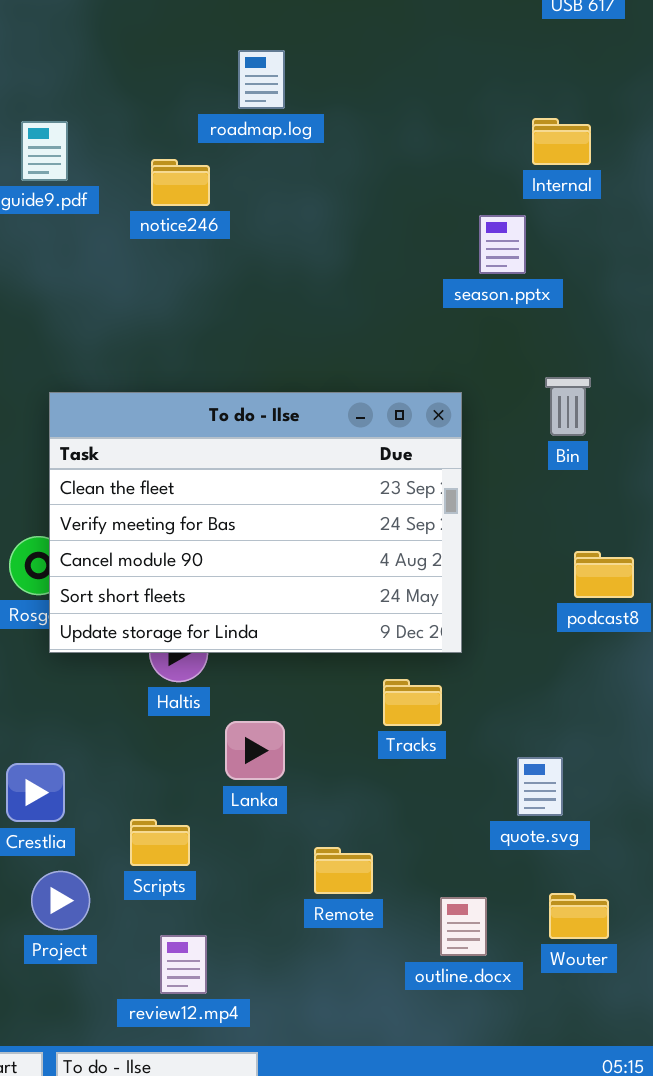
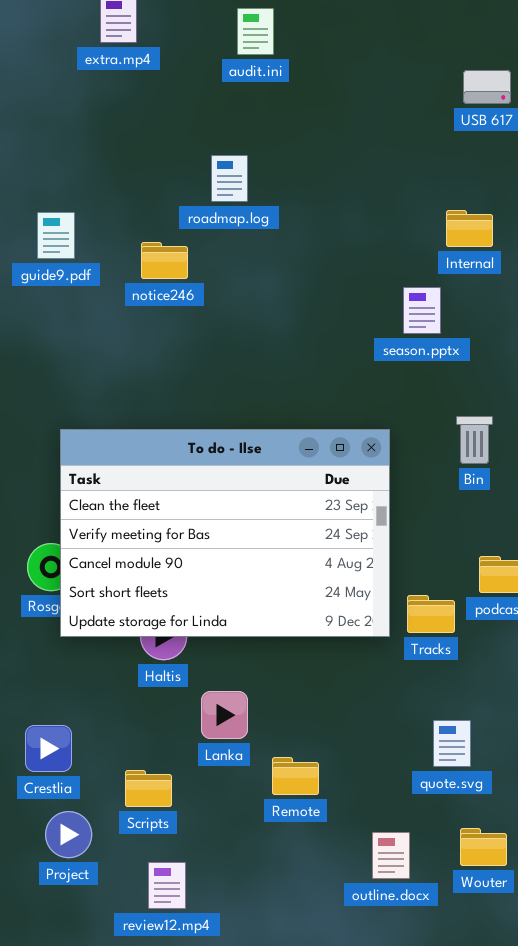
Tracks: [383,679,442,726] -> [407,595,455,633], moved
Remote: [314,847,373,894] -> [272,757,319,795], moved

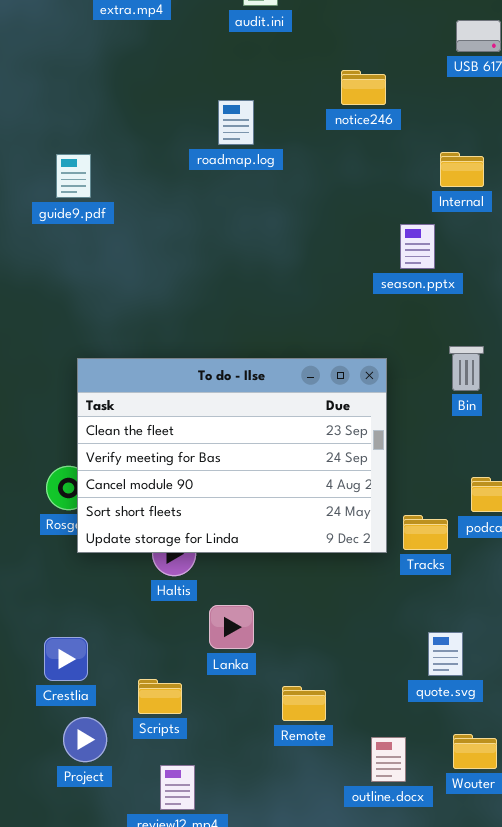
notice246: [141,242,188,279] -> [341,70,386,105], moved
Remote: [272,757,319,795] -> [282,686,326,721], moved

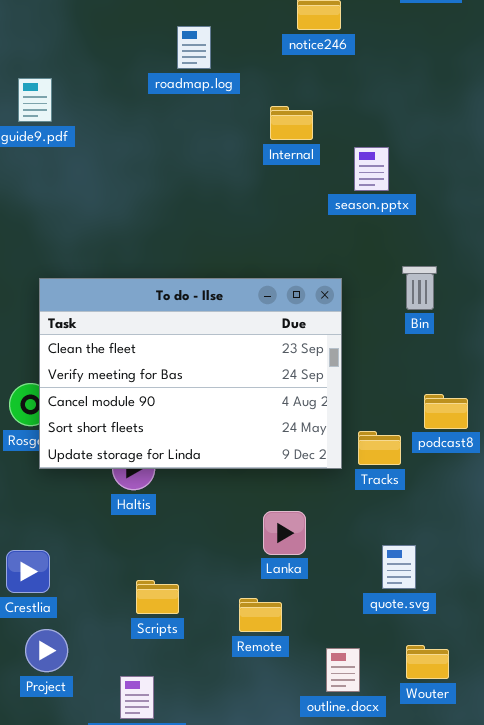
Internal: [440,152,484,187] -> [270,106,313,140], moved
Lanka: [209,605,254,649] -> [263,511,306,555], moved
Scripts: [138,679,182,714] -> [136,580,179,614], moved

